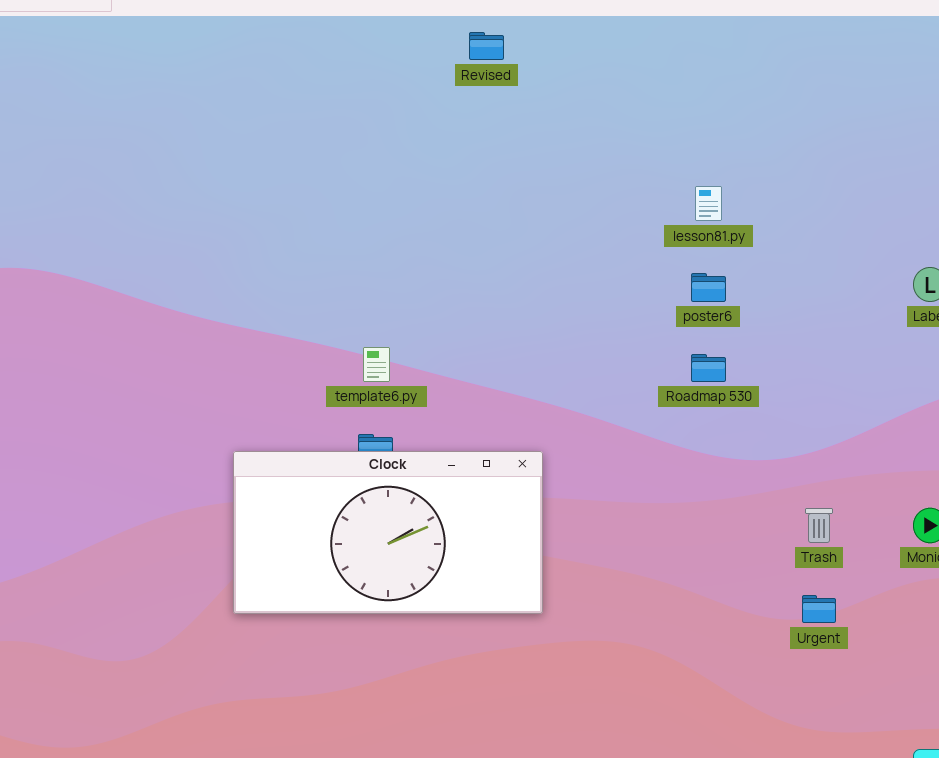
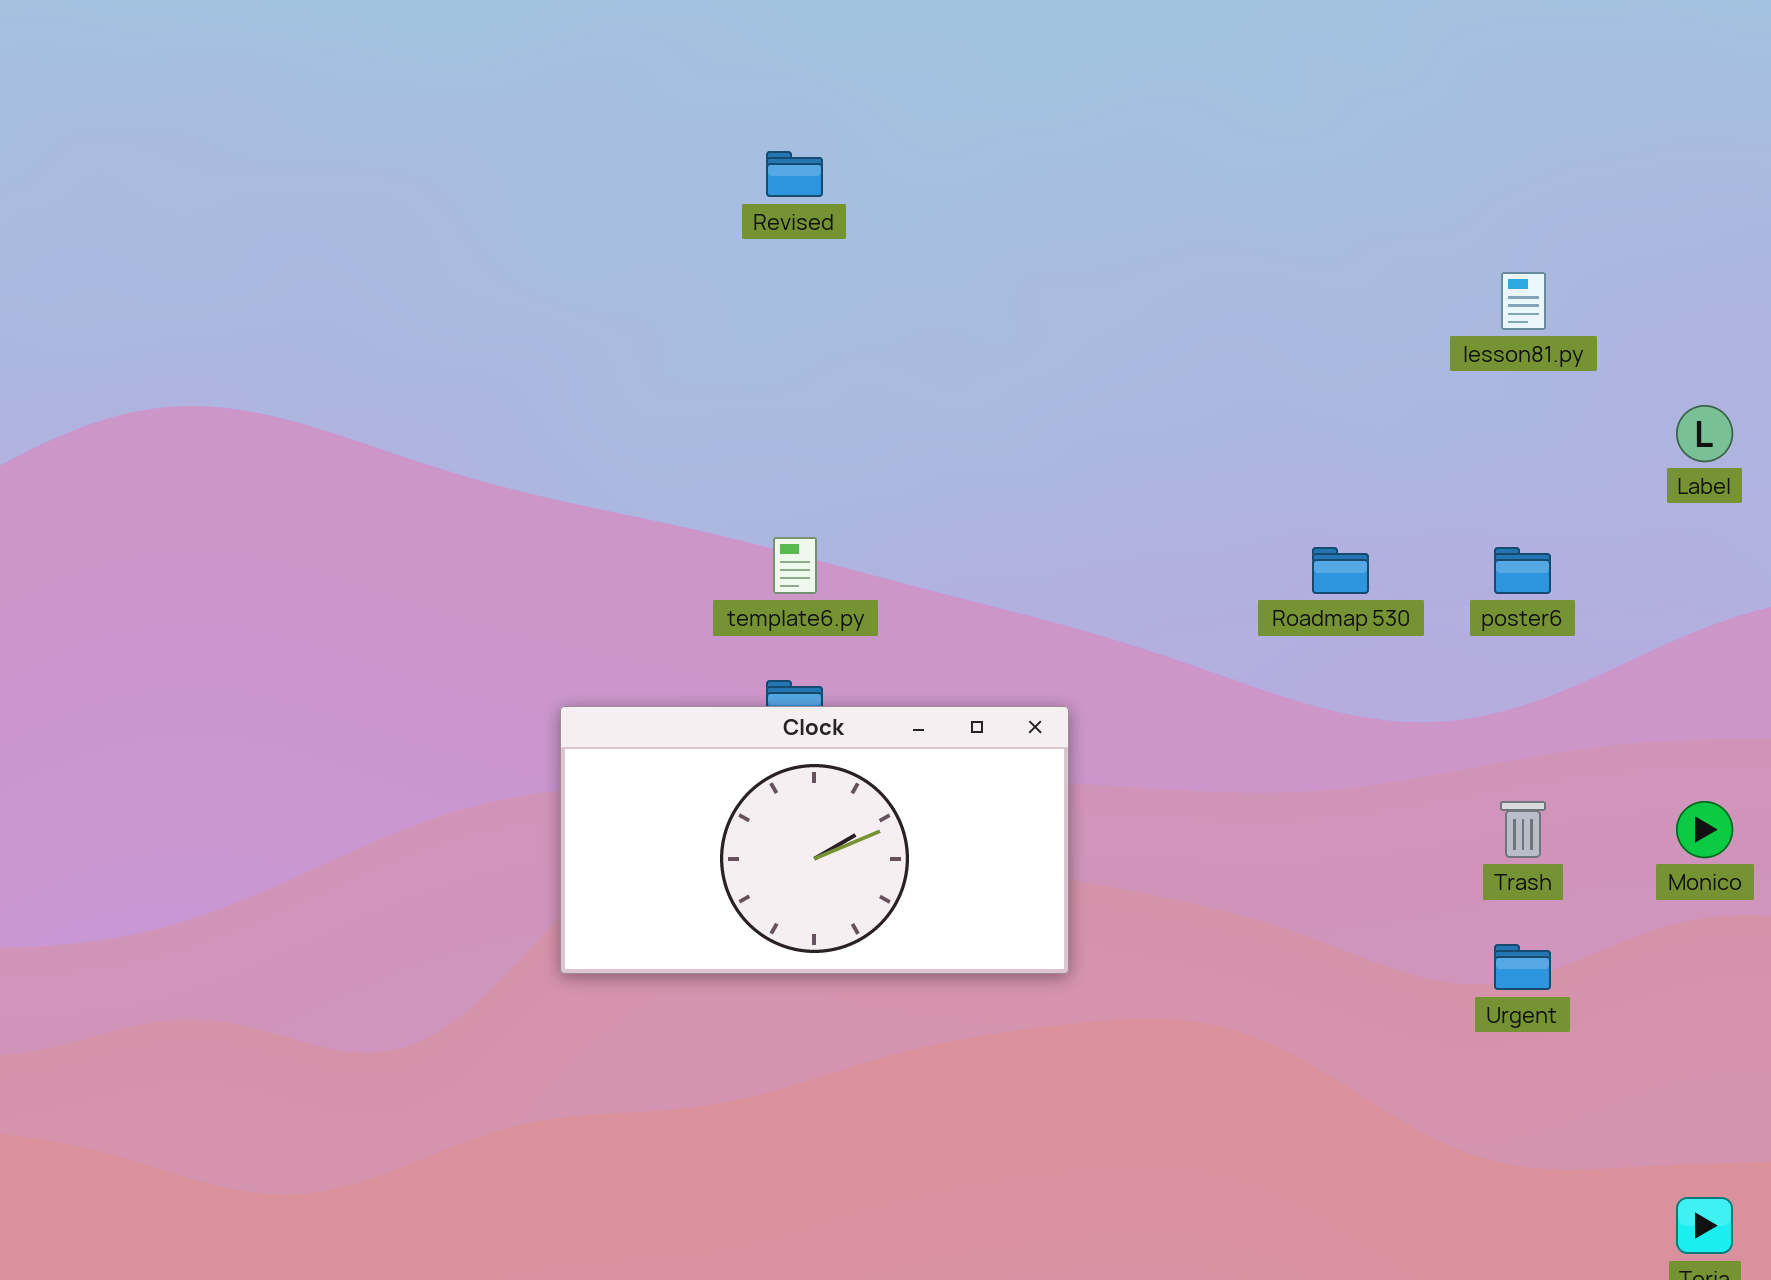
Revised: [469,32,504,60] -> [766,151,823,197], moved
lesson81.py: [695,186,722,221] -> [1501,272,1546,330], moved
poster6: [691,273,726,302] -> [1494,547,1551,594], moved

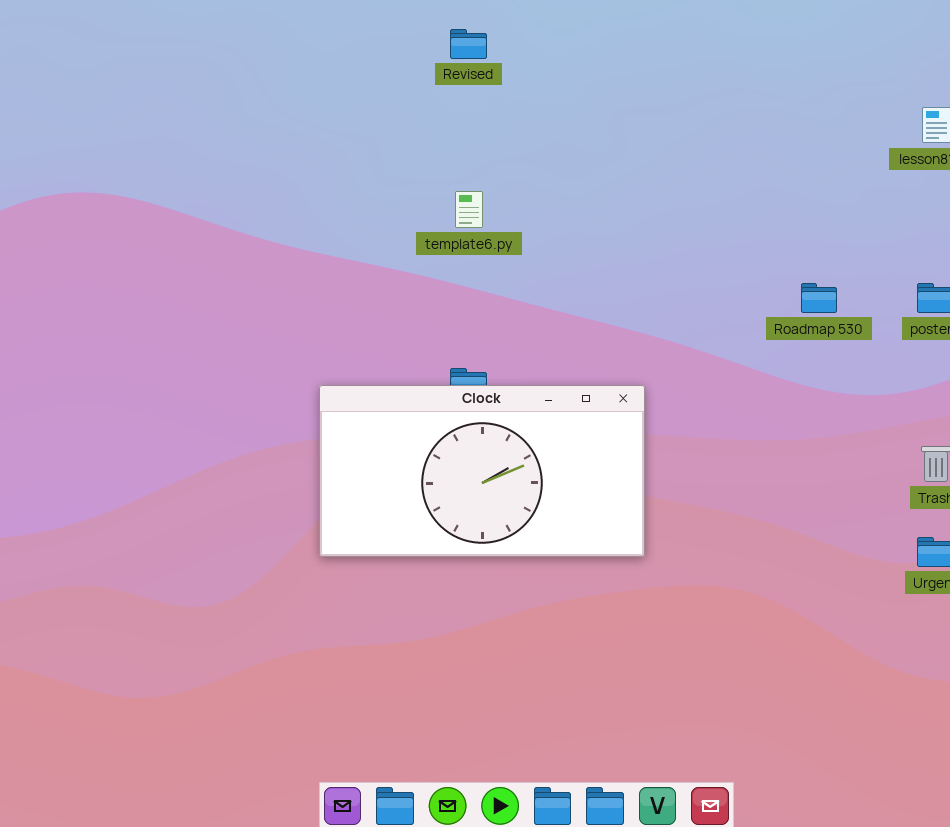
template6.py: [773,537,817,594] -> [455,191,483,228], moved

